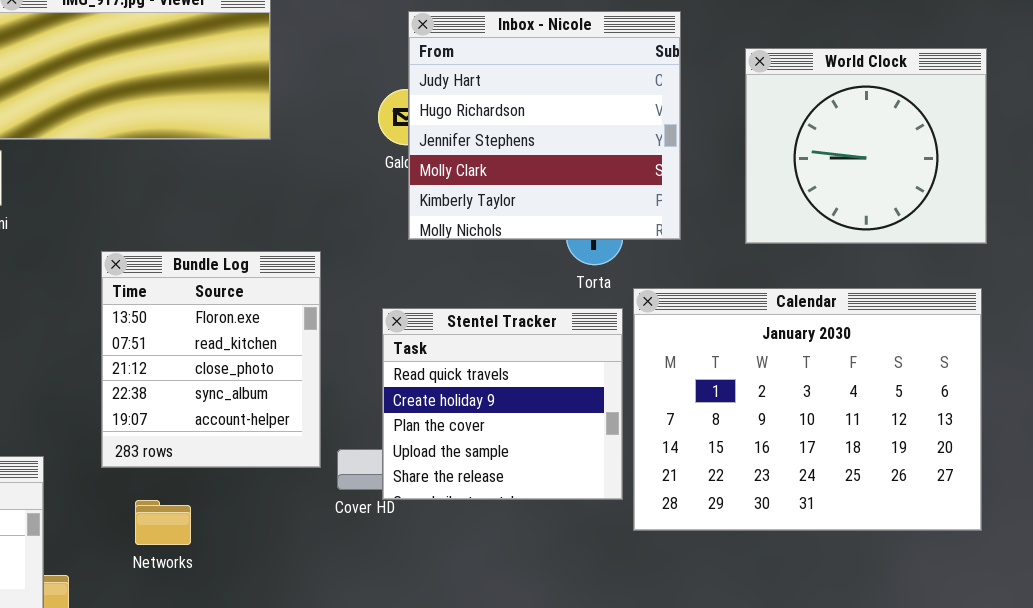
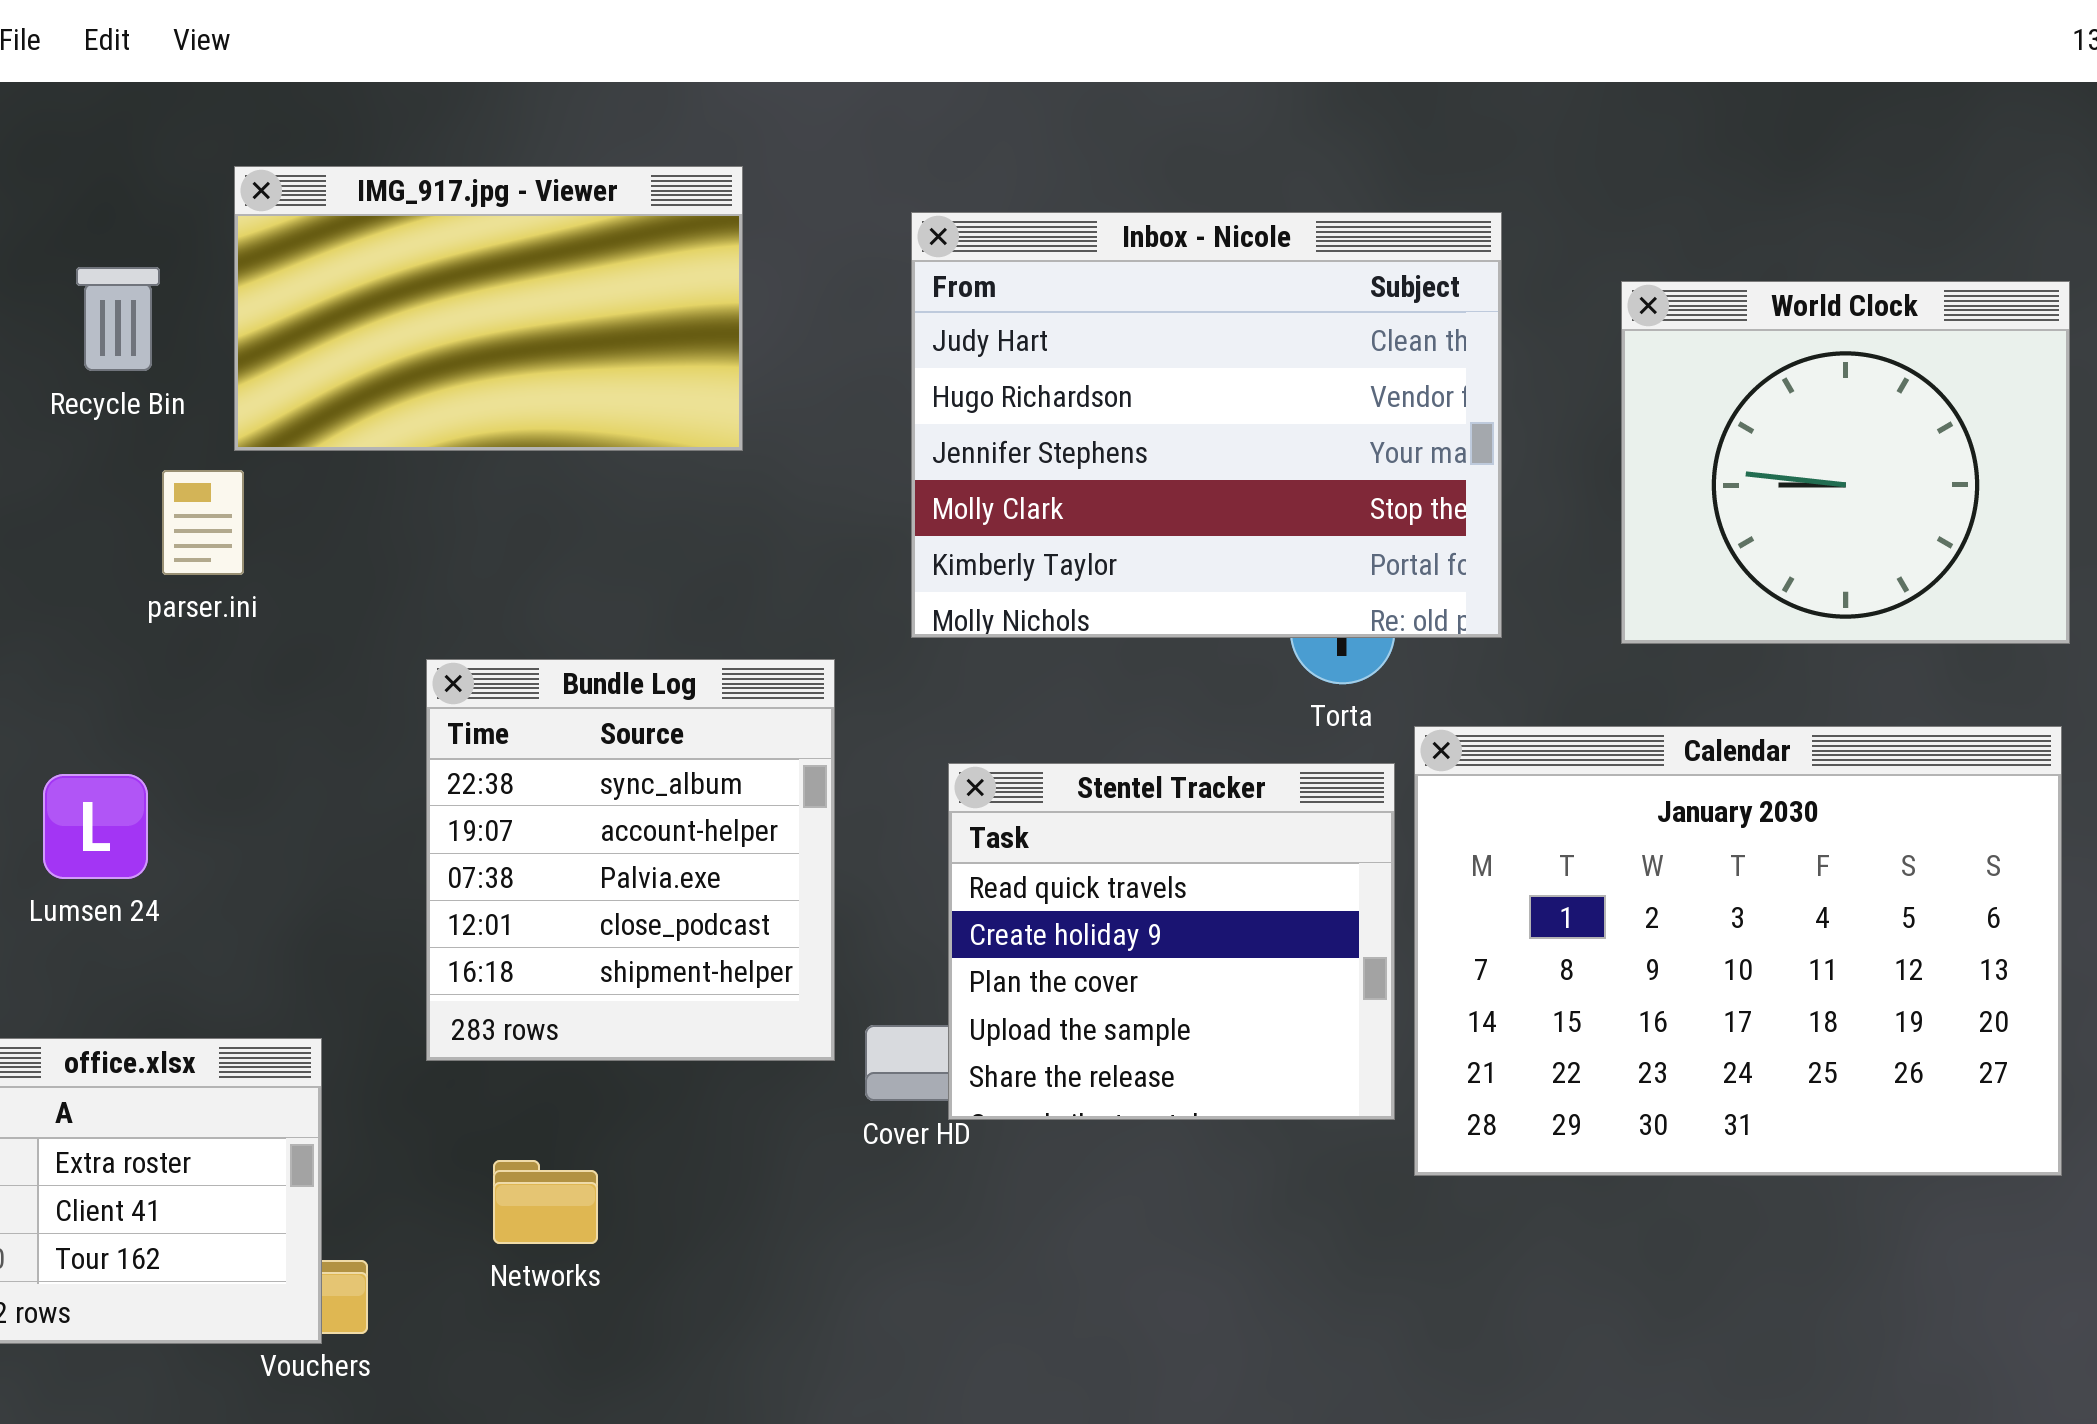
Inbox - Nicole: [408,11,681,240] -> [911,212,1502,638], resized
Bundle Log: [101,251,321,468] -> [426,659,835,1061], scrolled down 3 rows
Networks: [135,500,191,545] -> [493,1160,598,1244], moved

